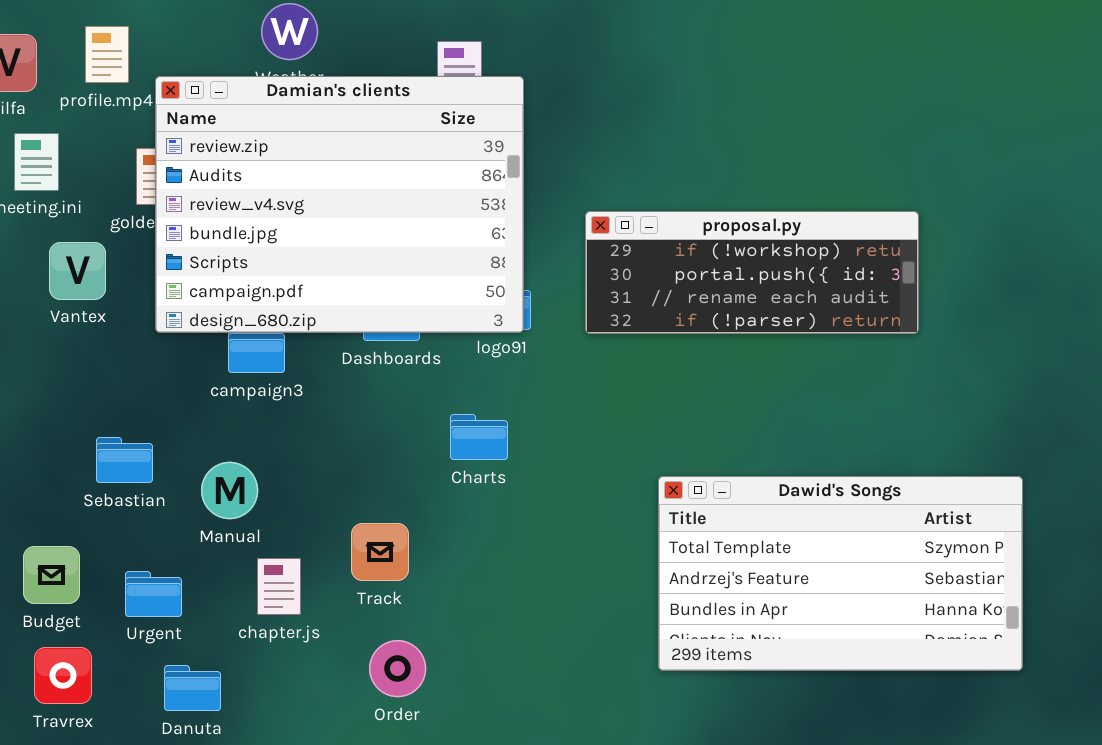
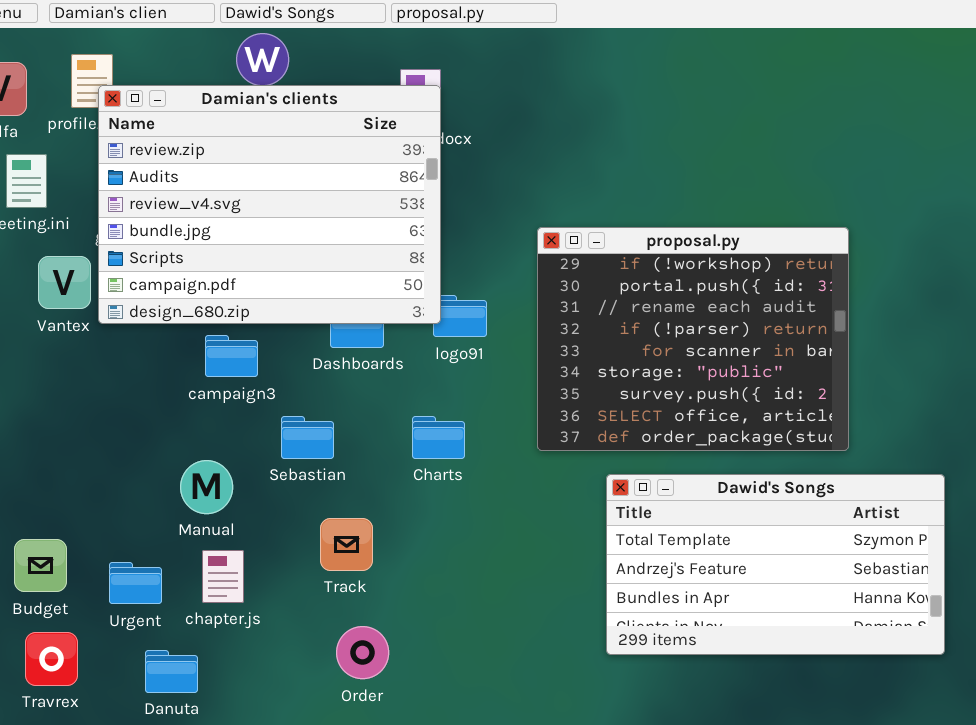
Damian's clients: [155,76,524,333] -> [98,85,441,324], moved
proposal.py: [585,211,919,334] -> [537,227,849,451], resized
Sebastian: [96,437,153,483] -> [281,416,334,459], moved
chapter.js: [257,558,301,615] -> [202,550,244,603], moved

